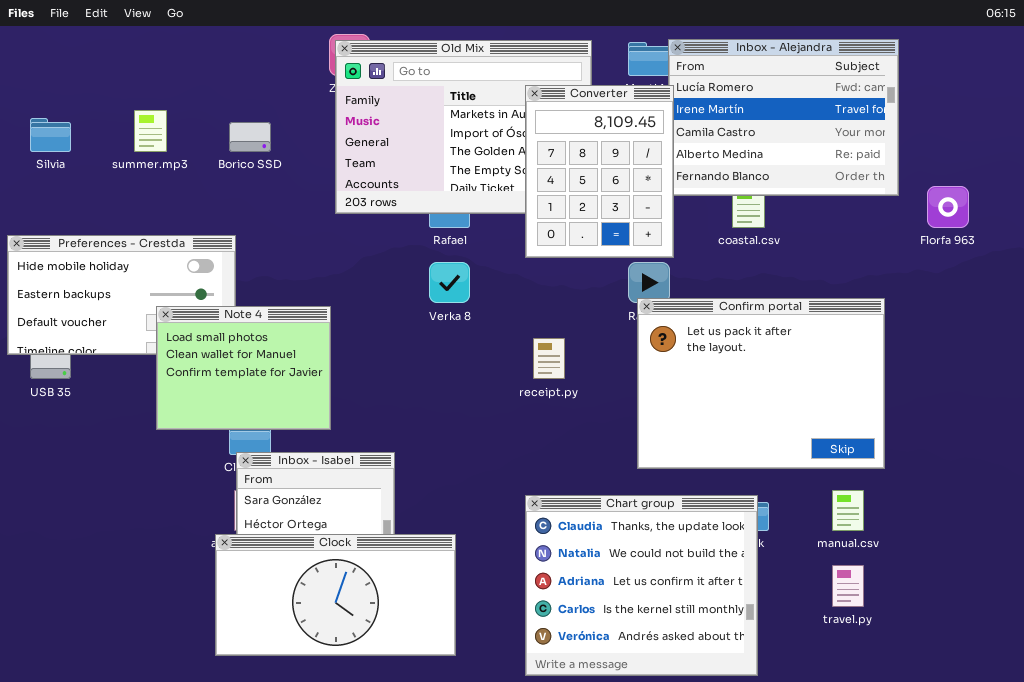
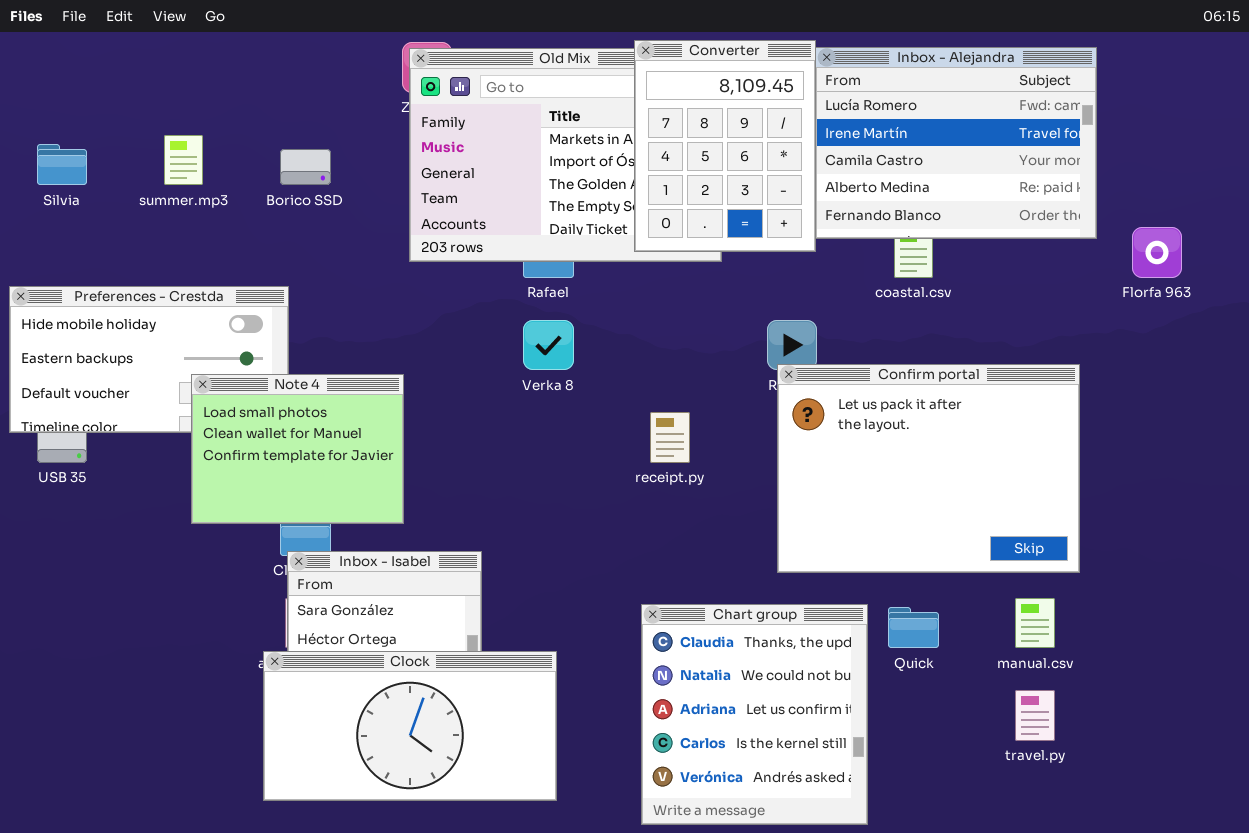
Converter: [525,85,674,258] -> [634,40,816,252], moved
Chart group: [525,495,758,676] -> [641,604,868,825], resized

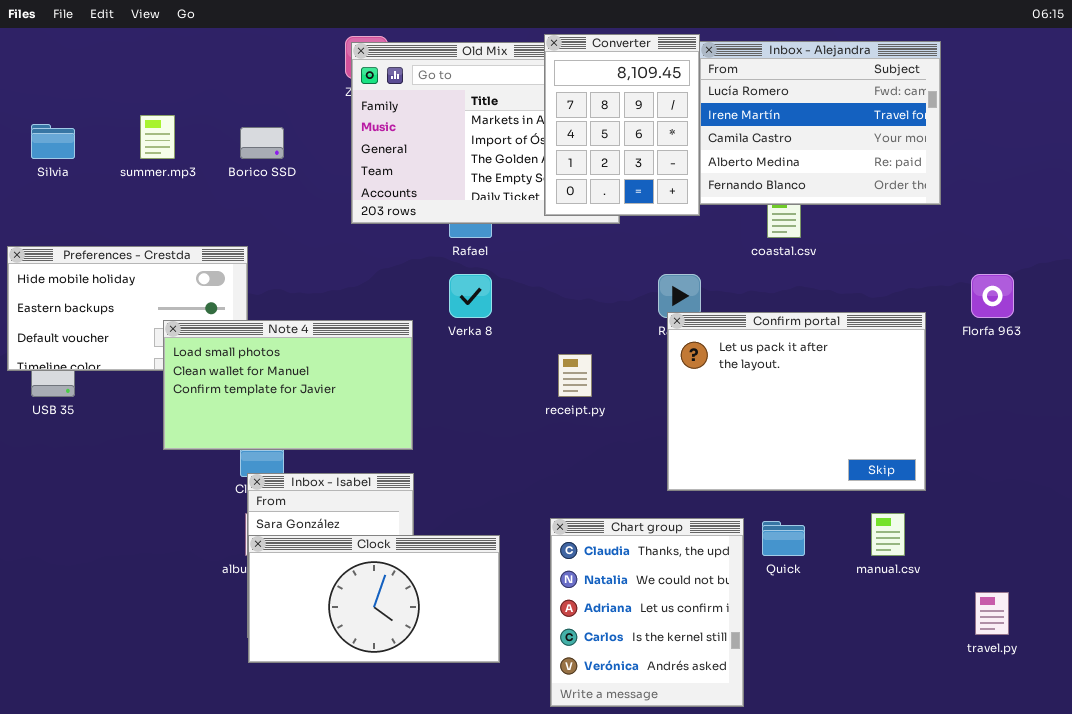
Florfa 963: [1132,227,1182,278] -> [971,274,1014,318], moved
Note 4: [191,374,404,524] -> [163,320,413,450], resized
Clock: [263,651,557,801] -> [248,535,500,663], moved
travel.py: [1015,690,1055,741] -> [975,592,1009,635], moved

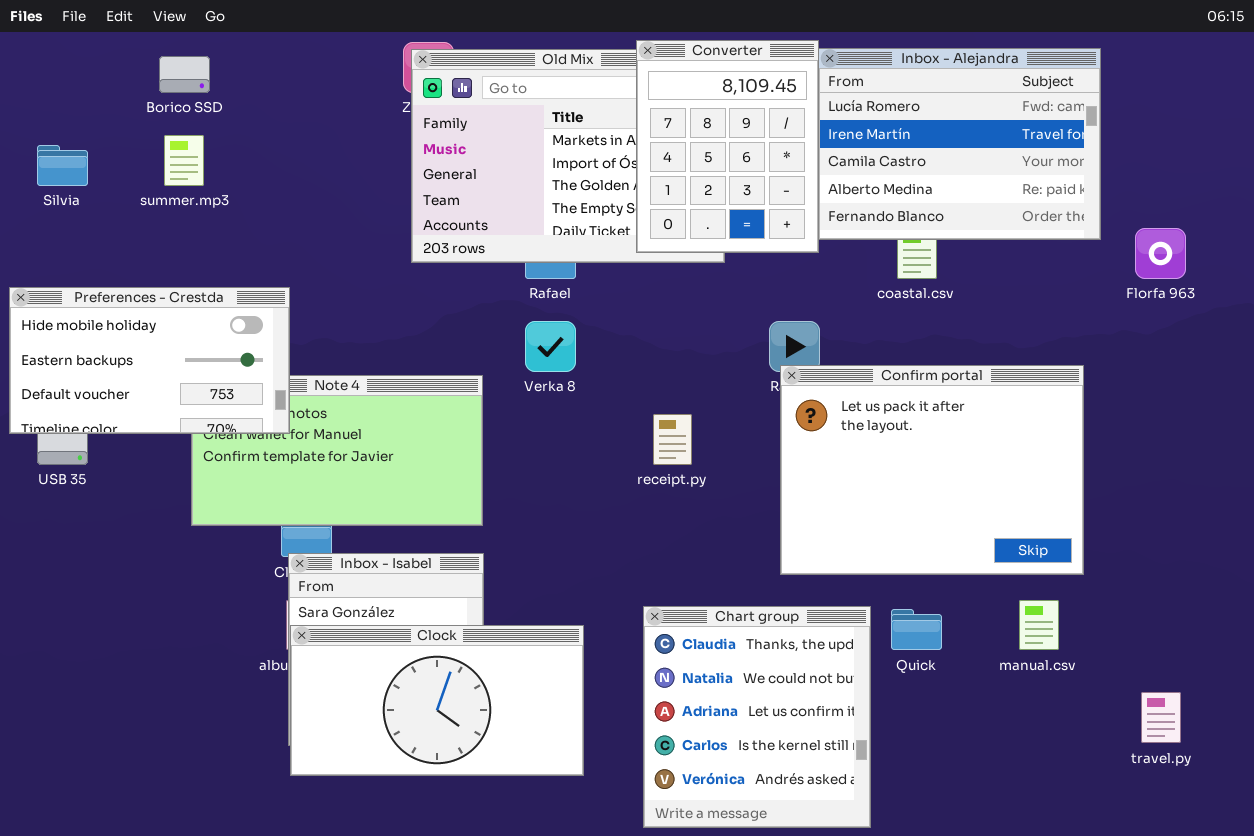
Borico SSD: [240,127,284,159] -> [159,56,210,93], moved
Preferences - Crestda: [7,246,248,371] -> [9,287,290,434], raised
Florfa 963: [971,274,1014,318] -> [1135,228,1186,279], moved

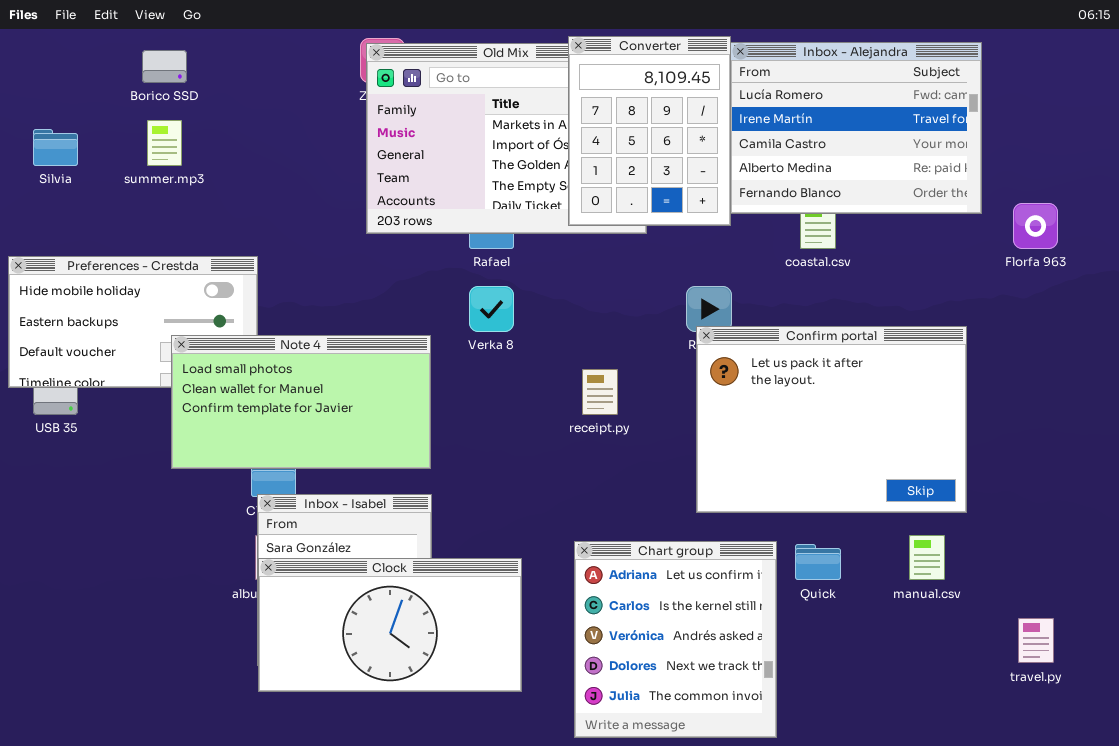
Note 4: [191,375,483,526] -> [171,335,431,469], raised
Chart group: [643,606,871,828] -> [574,541,777,738], scrolled down 2 rows

